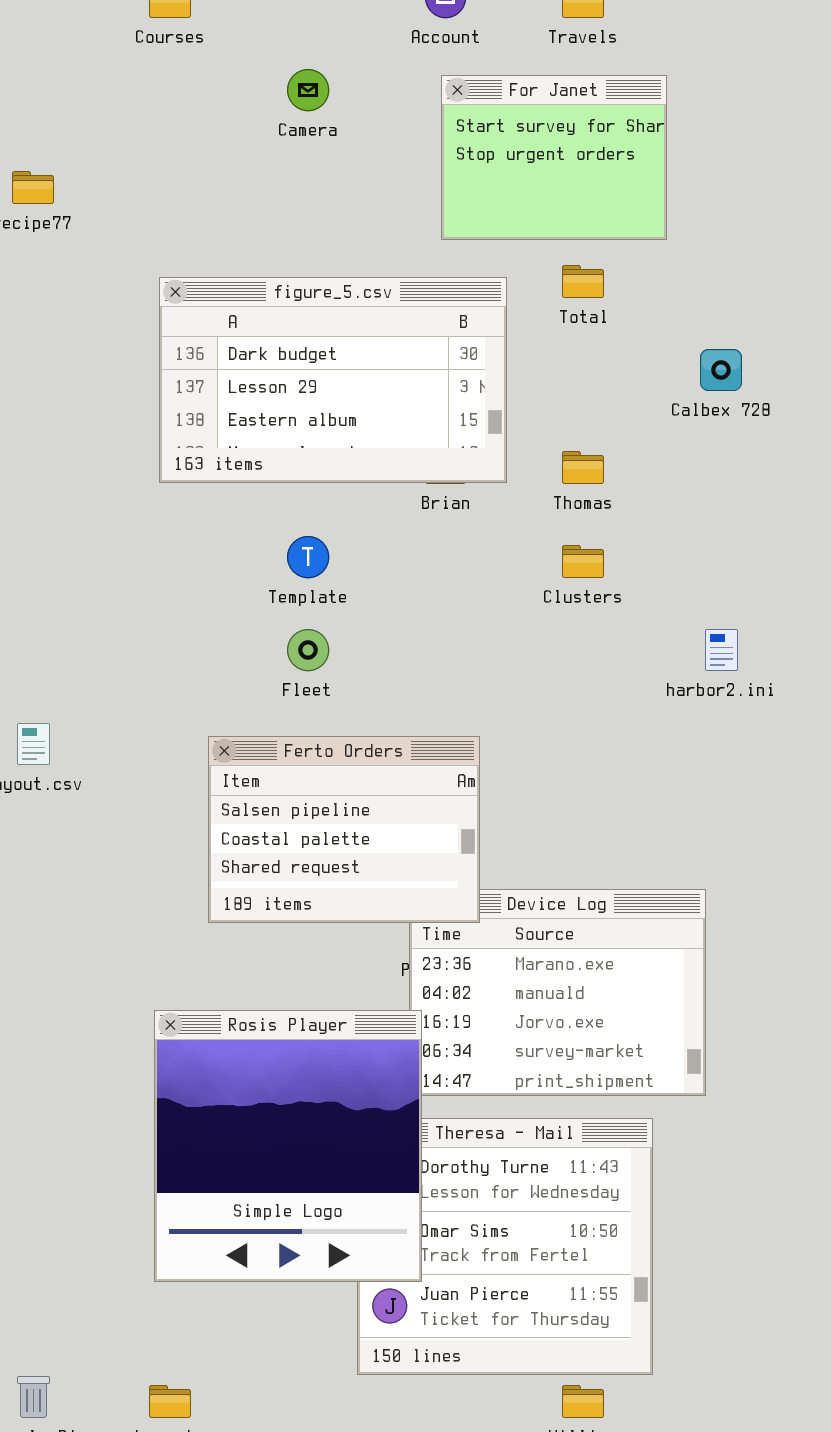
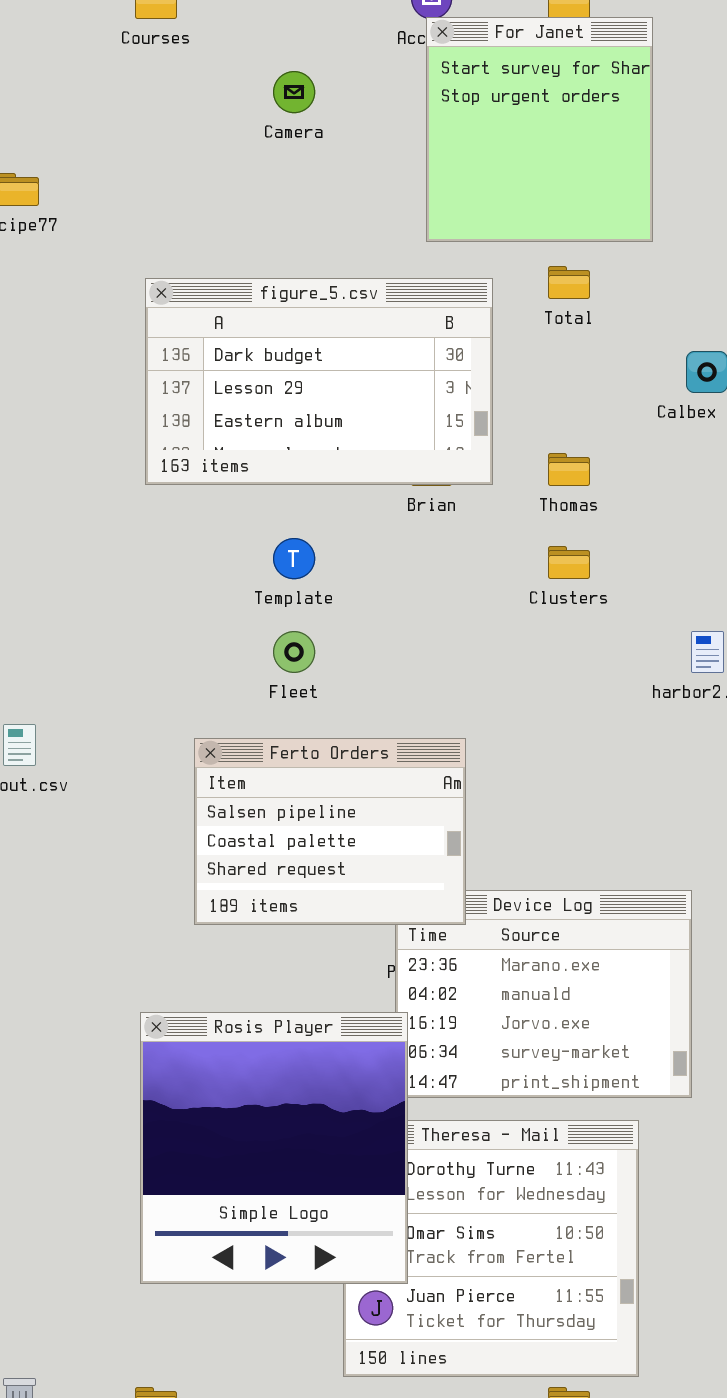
For Janet: [441,75,667,240] -> [426,17,653,242], resized

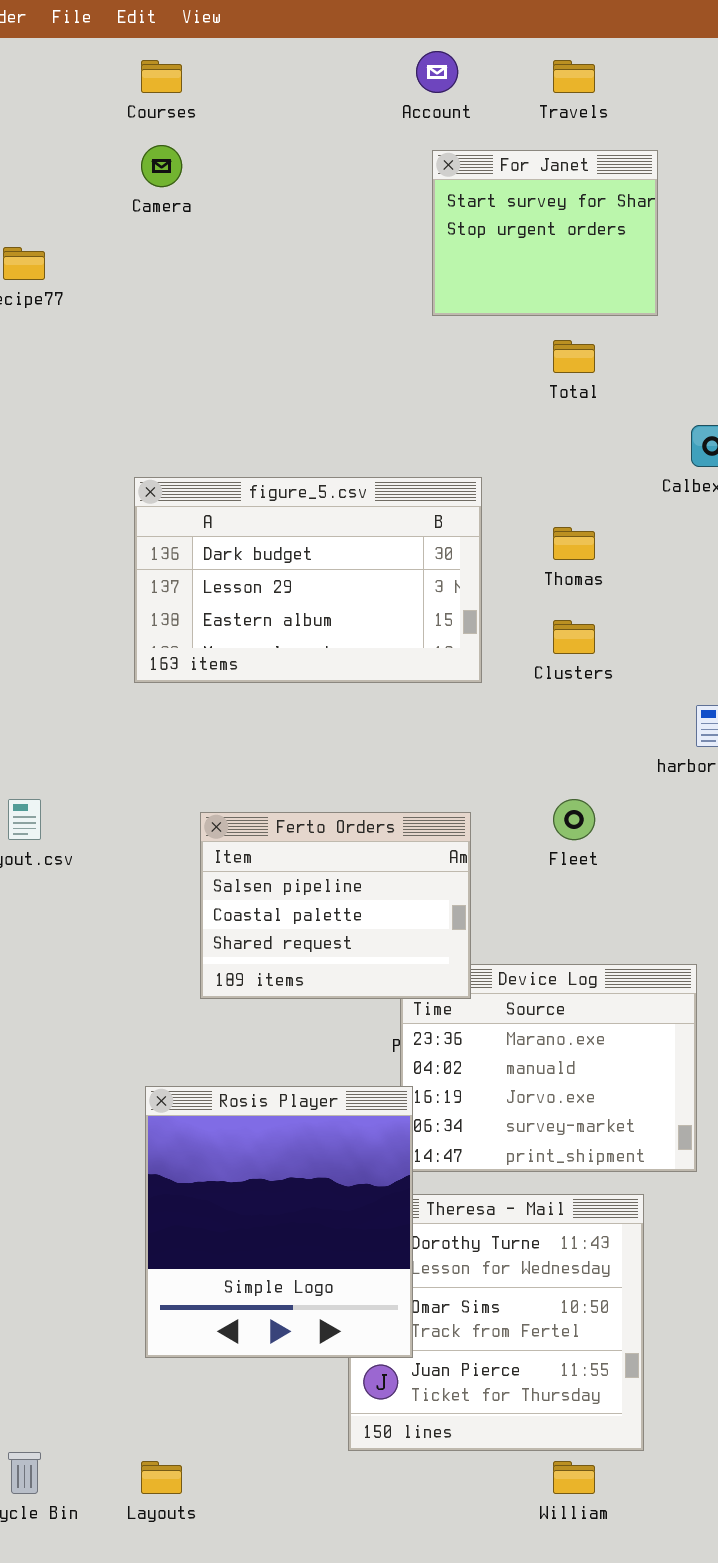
For Janet: [426,17,653,242] -> [432,150,658,316], resized
Camera: [273,71,315,113] -> [141,145,182,187], moved
figure_5.csv: [145,278,493,485] -> [134,477,482,683], moved
Fleet: [273,631,315,673] -> [553,799,595,840], moved

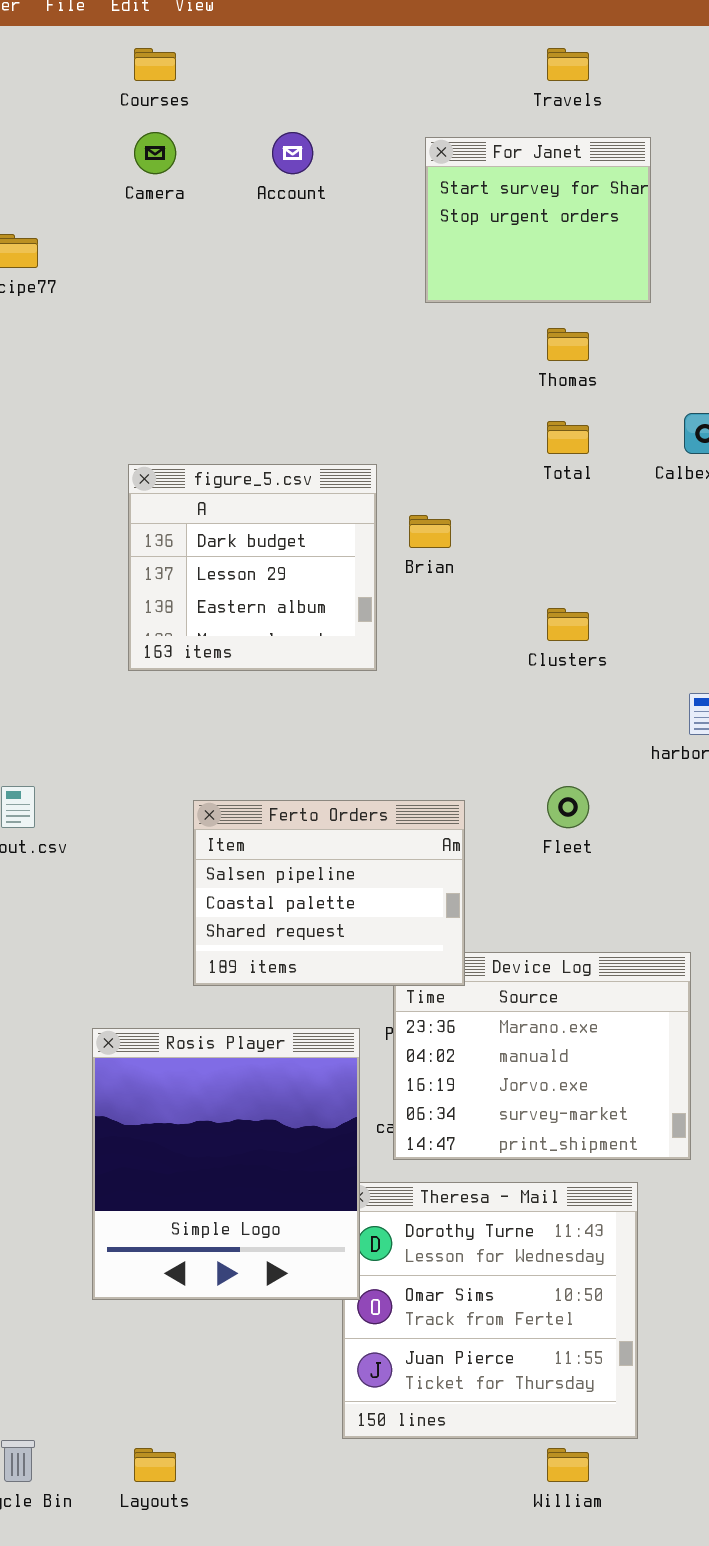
Account: [416,51,458,93] -> [272,132,313,174], moved
Total: [553,340,595,373] -> [547,421,589,454], moved
figure_5.csv: [134,477,482,683] -> [128,464,377,671], resized
Thomas: [553,527,595,560] -> [547,328,589,361], moved
Rosis Player: [145,1086,413,1358] -> [92,1028,360,1300], moved

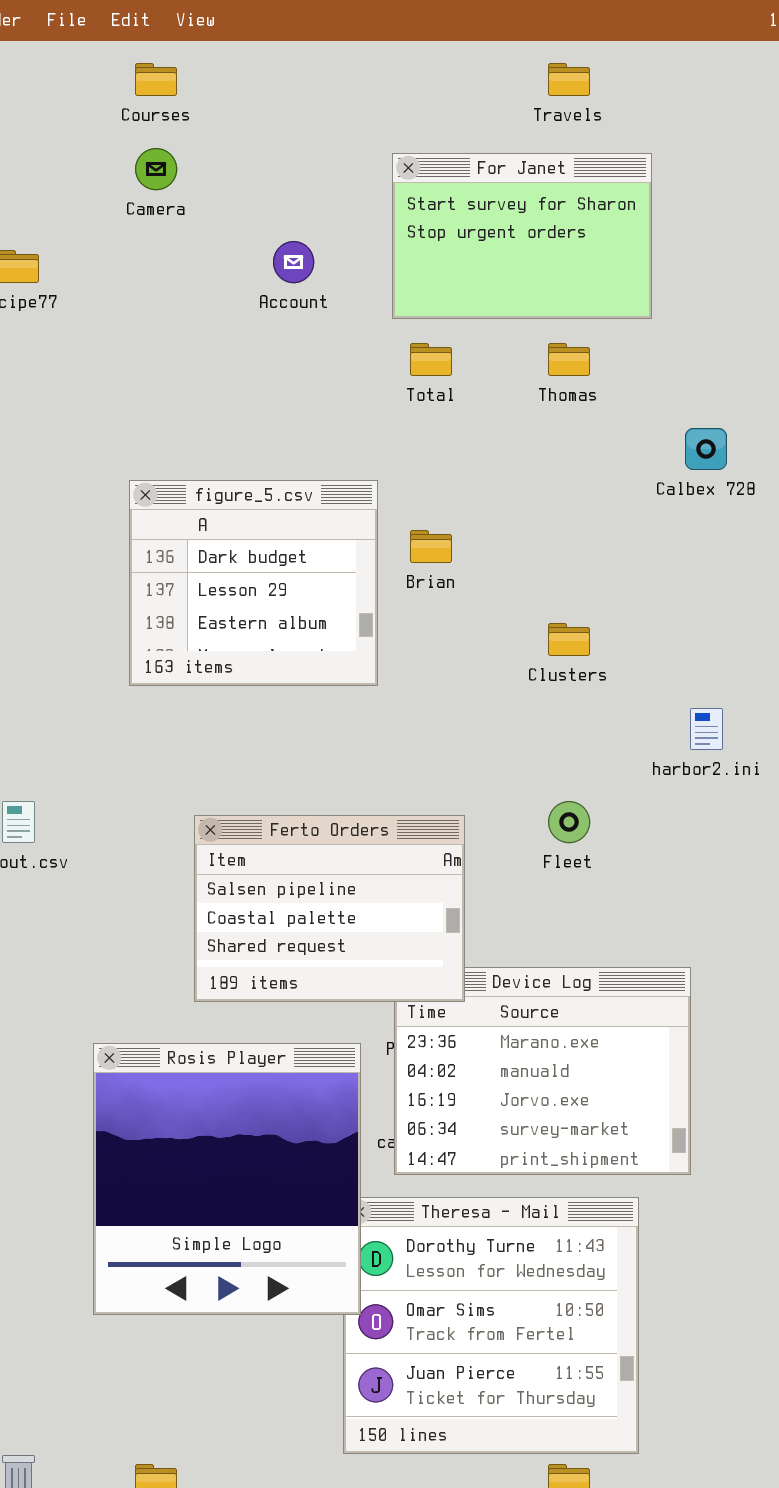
Account: [272,132,313,174] -> [273,241,314,283], moved
For Janet: [425,137,651,303] -> [392,153,652,319], resized
Total: [547,421,589,454] -> [410,343,452,376], moved

